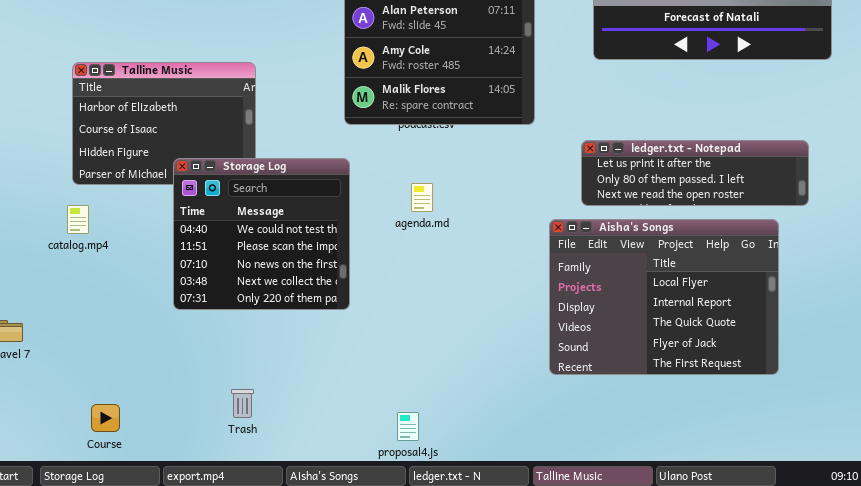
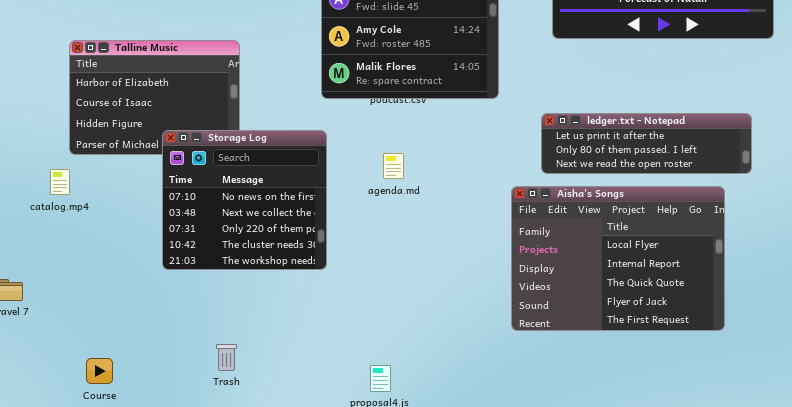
Storage Log: [173,158,350,310] -> [162,130,327,270], scrolled down 2 rows
catalog.mp4: [67,205,89,234] -> [50,169,70,195], moved

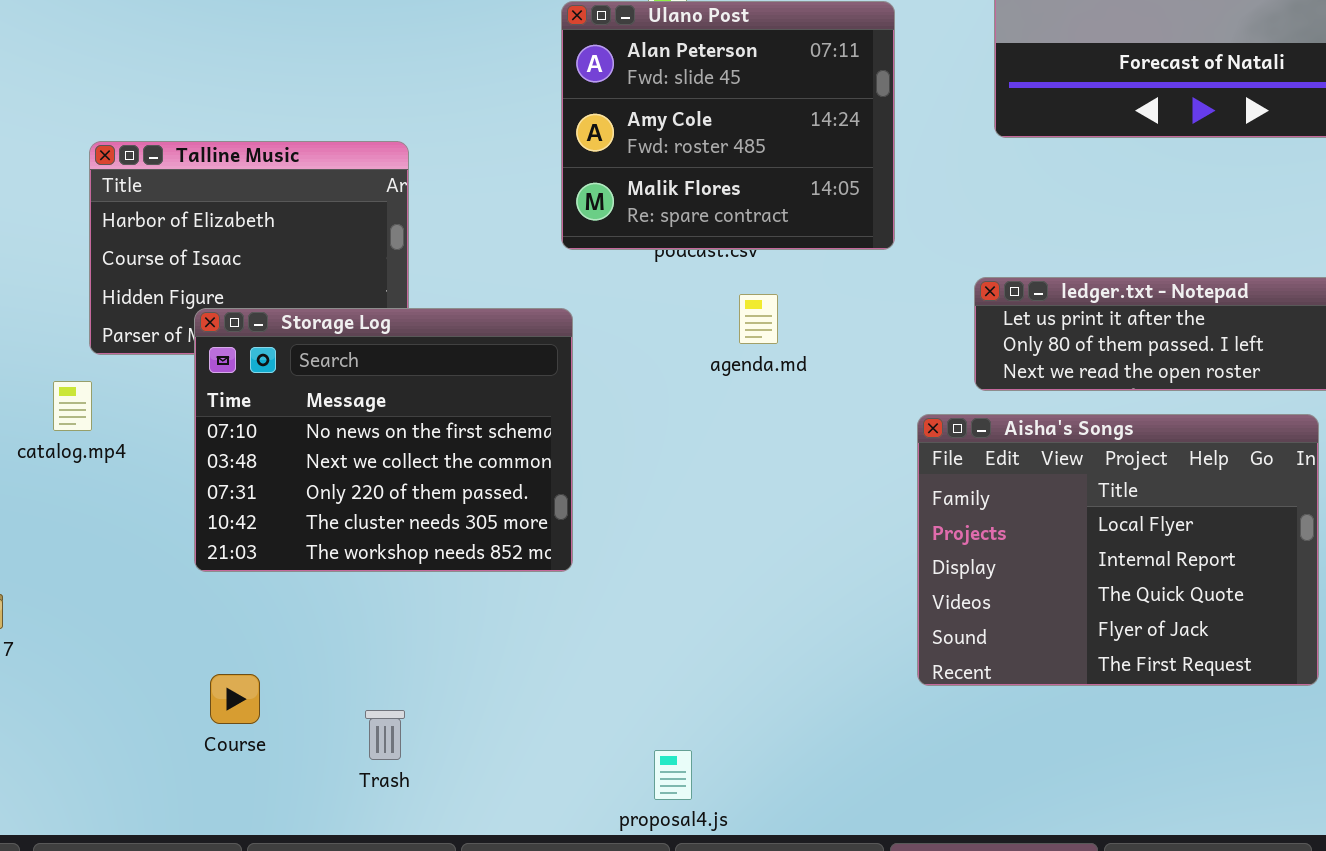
Storage Log: [162,130,327,270] -> [194,308,573,572], resized
agenda.md: [383,153,404,179] -> [739,294,778,344], moved
Course: [86,358,113,384] -> [210,674,260,724], moved

